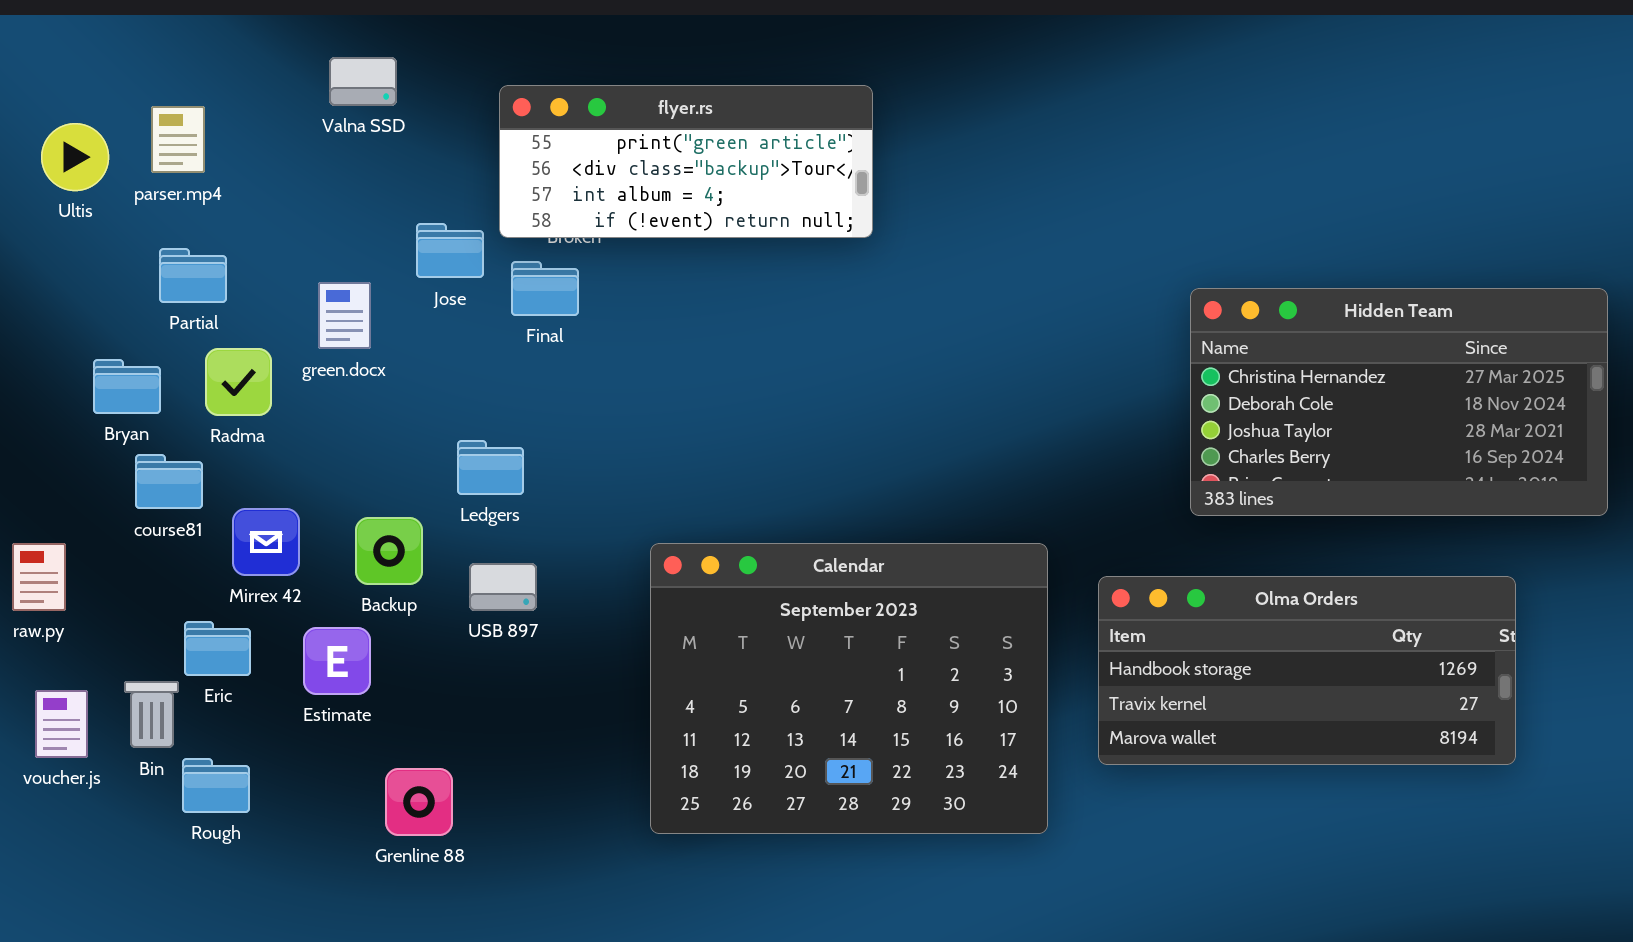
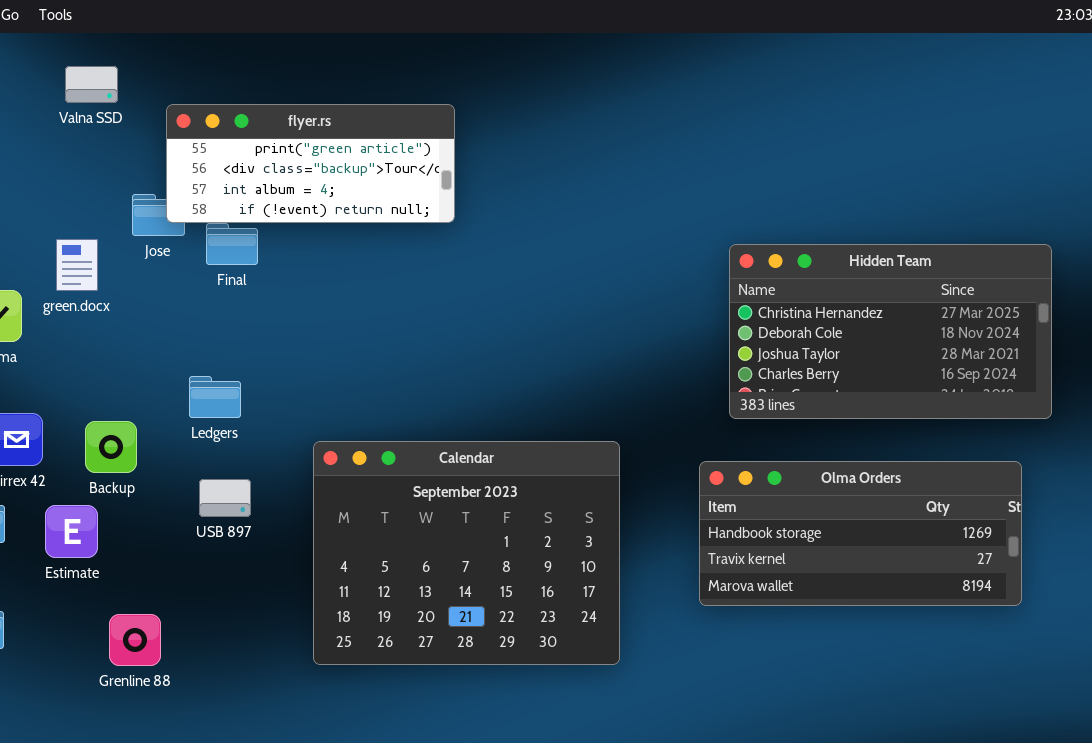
flyer.rs: [499,85,873,238] -> [166,104,455,223], moved
Ledgers: [457,440,524,495] -> [189,376,241,418], moved
USB 897: [469,563,537,611] -> [199,479,251,517], moved
Olma Orders: [1098,576,1516,765] -> [699,461,1022,606], moved

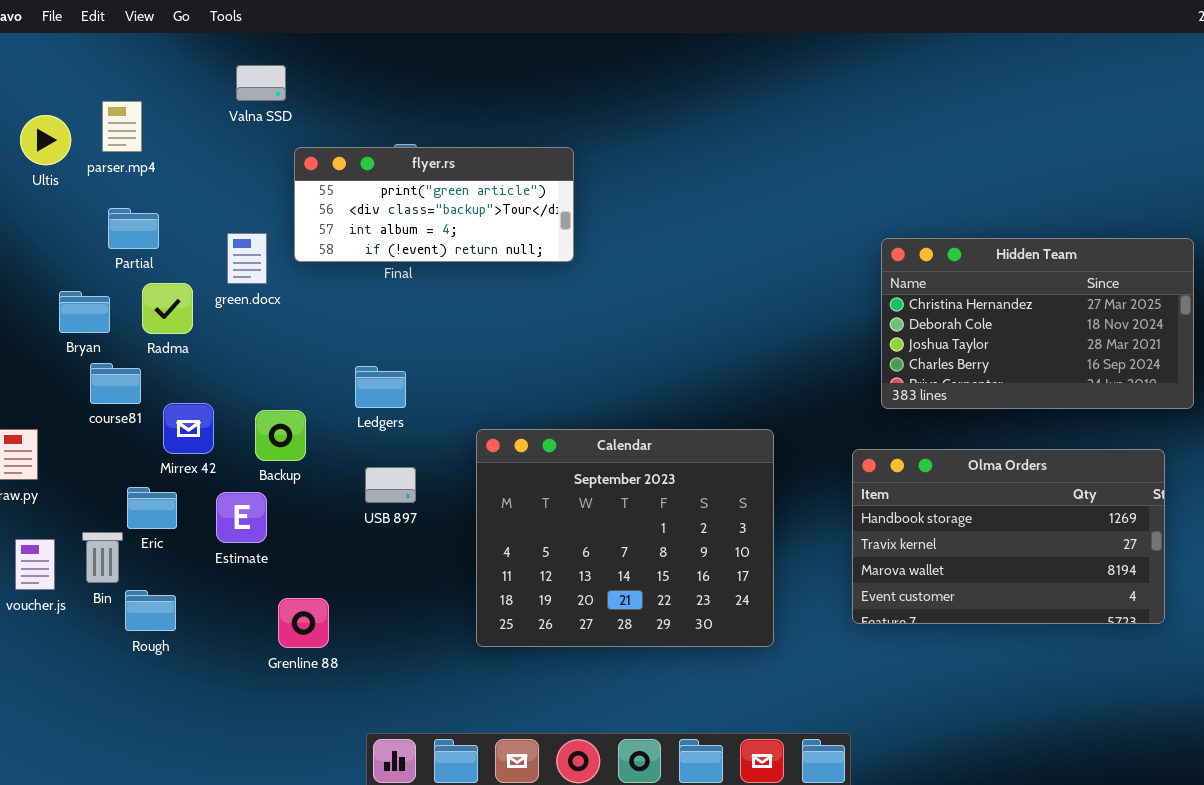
flyer.rs: [166,104,455,223] -> [294,147,574,262], moved
Olma Orders: [699,461,1022,606] -> [852,449,1165,624], resized

